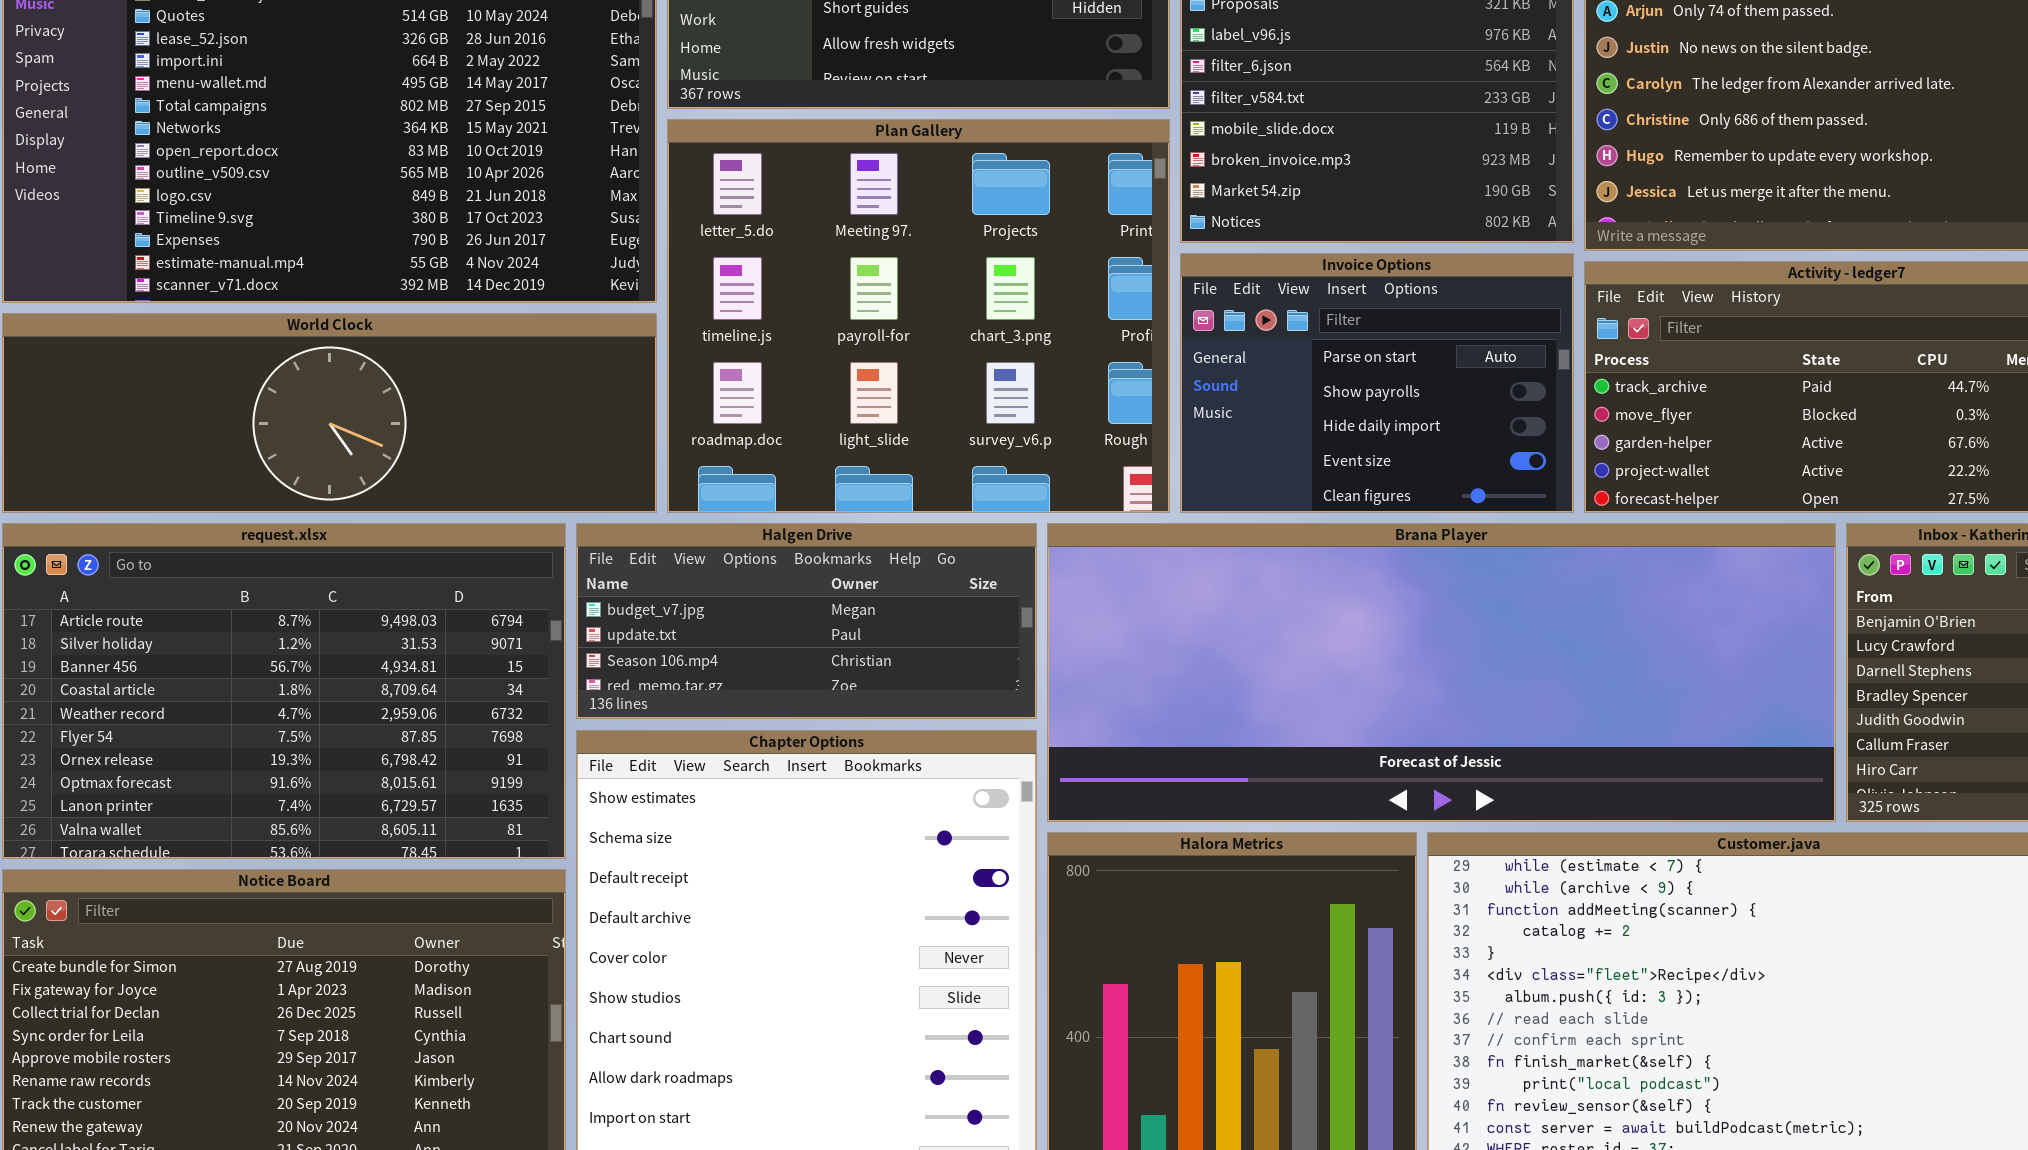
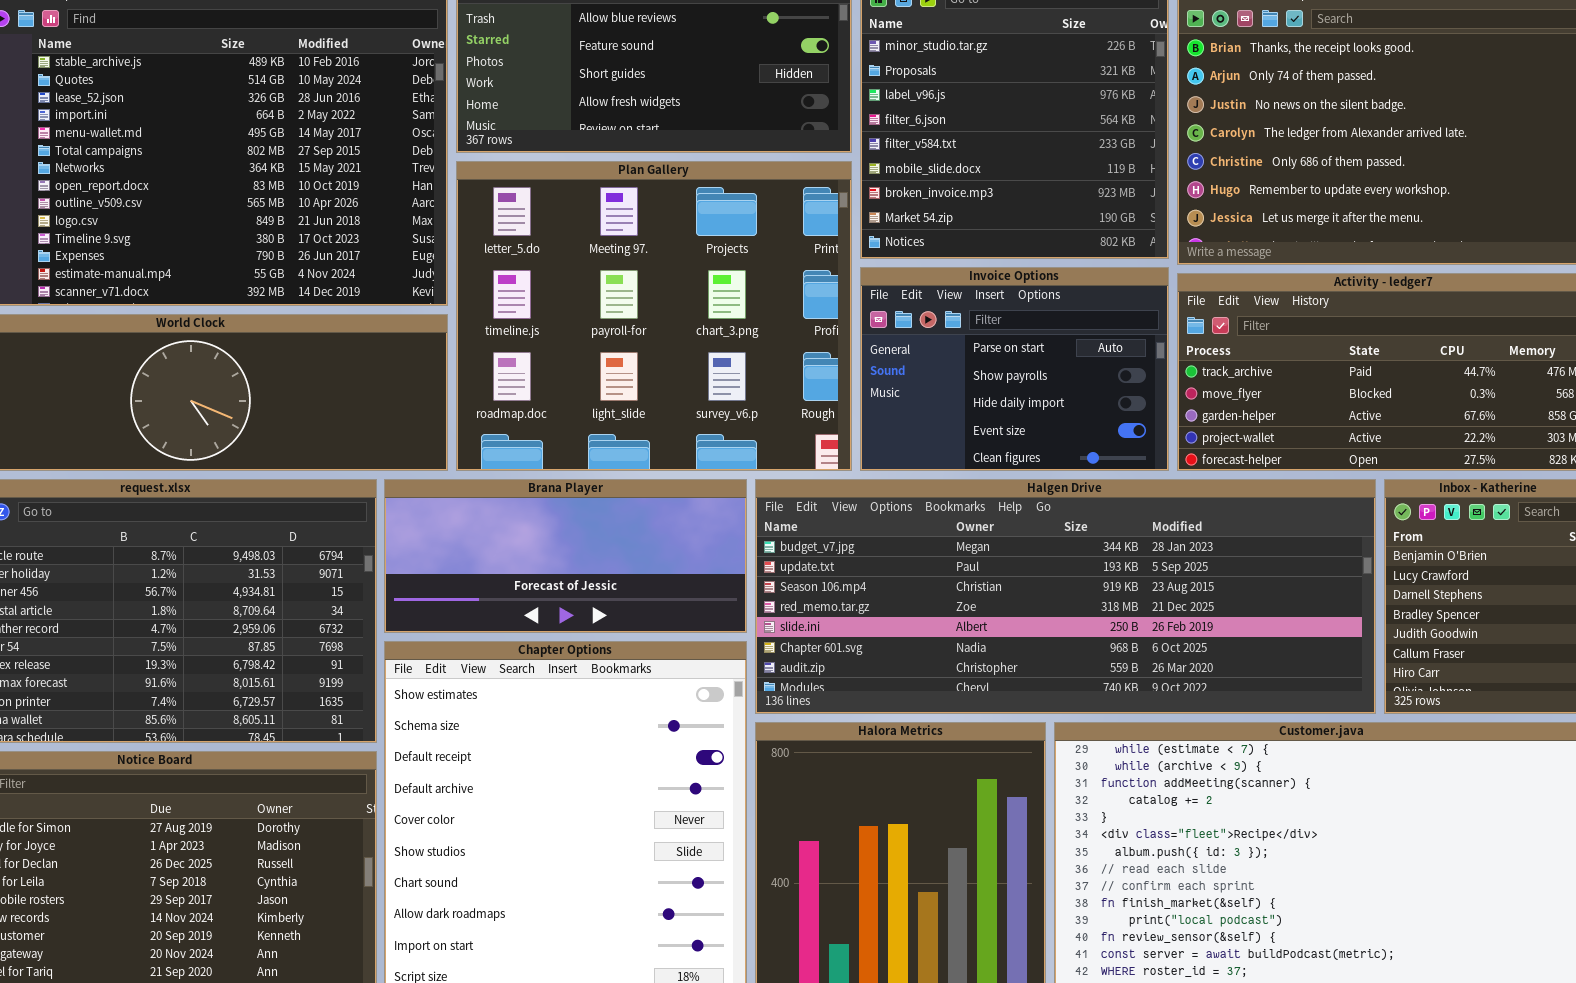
Halgen Drive: [576,523,1037,719] -> [755,479,1376,714], moved, resized
Brana Player: [1047,523,1836,822] -> [384,479,747,633], moved, resized

